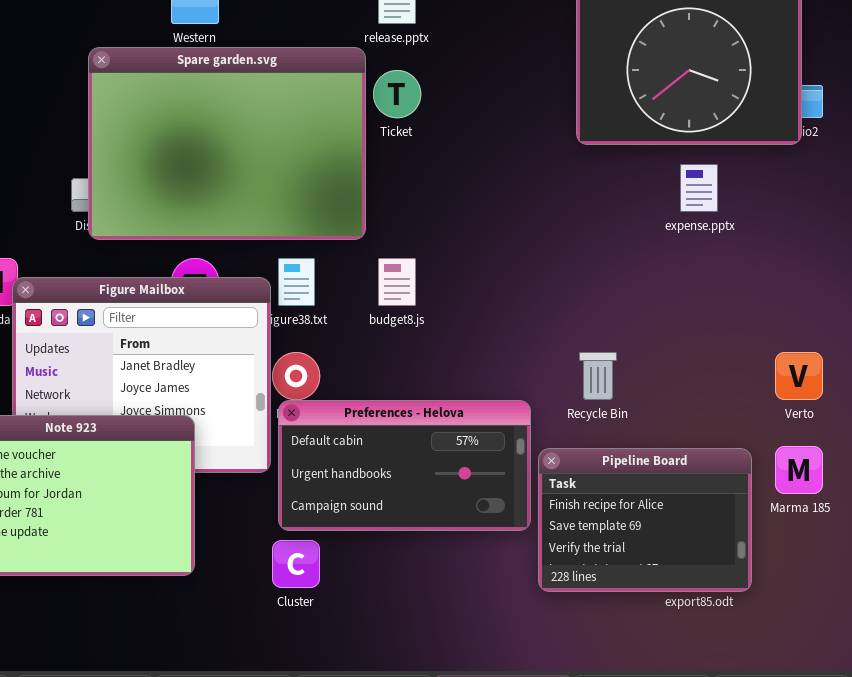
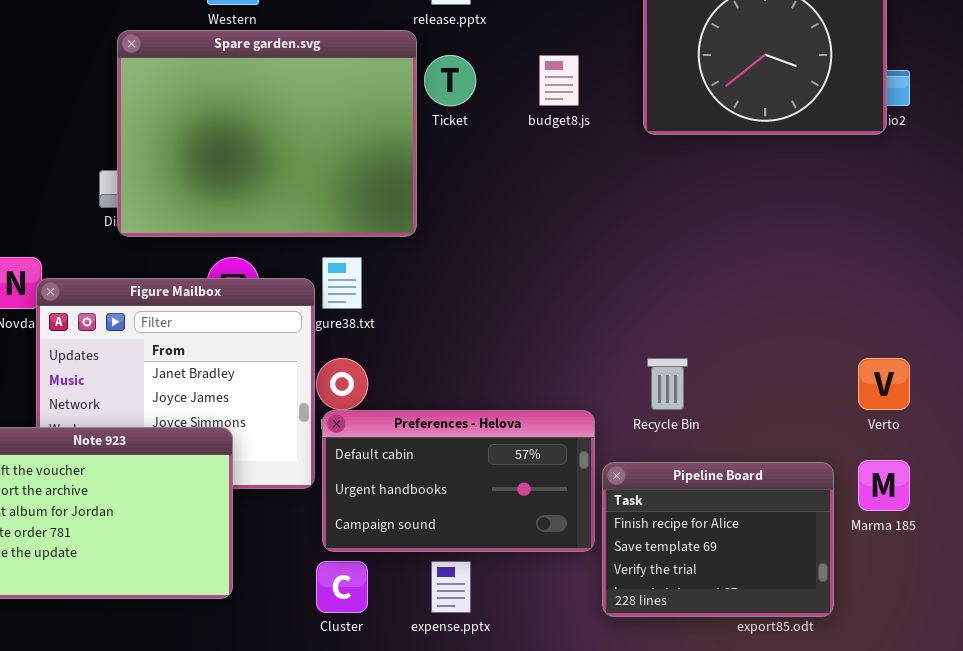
expense.pptx: [680,164,718,212] -> [431,561,471,613], moved
budget8.js: [378,258,416,306] -> [539,55,579,106], moved

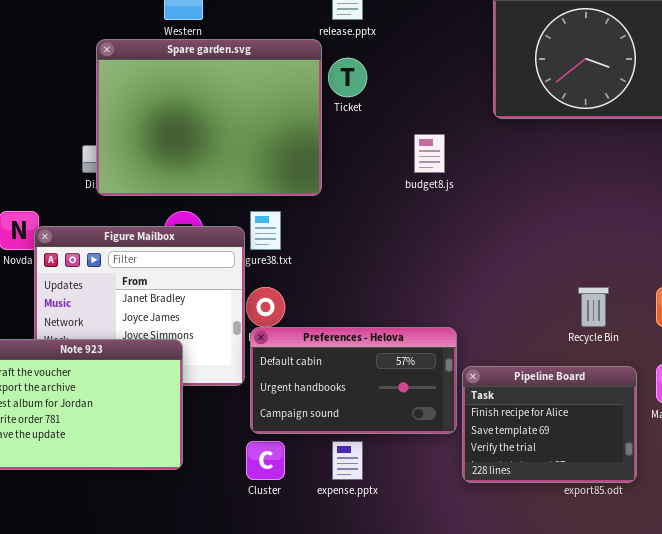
budget8.js: [539,55,579,106] -> [414,134,445,173], moved
Recycle Bin: [647,358,688,410] -> [578,287,609,327], moved

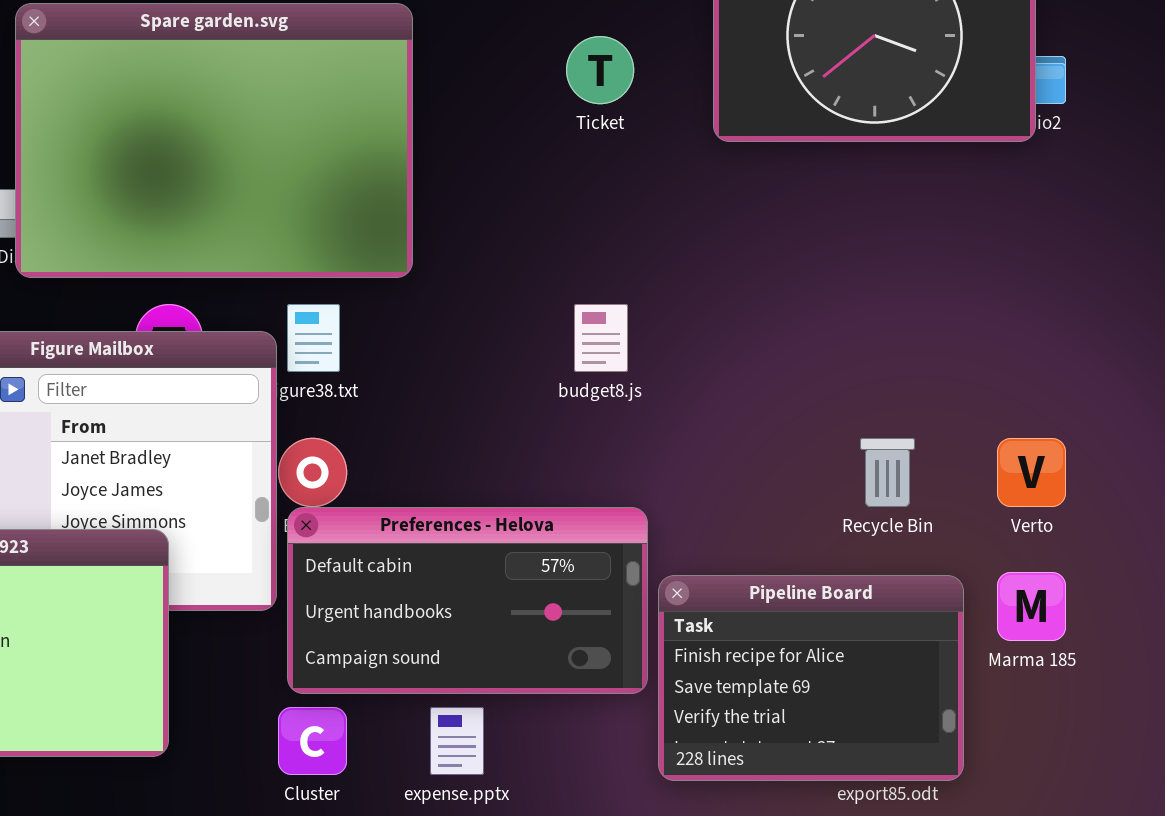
Ticket: [328,58,367,97] -> [566,36,634,104], moved
budget8.js: [414,134,445,173] -> [574,304,628,372], moved

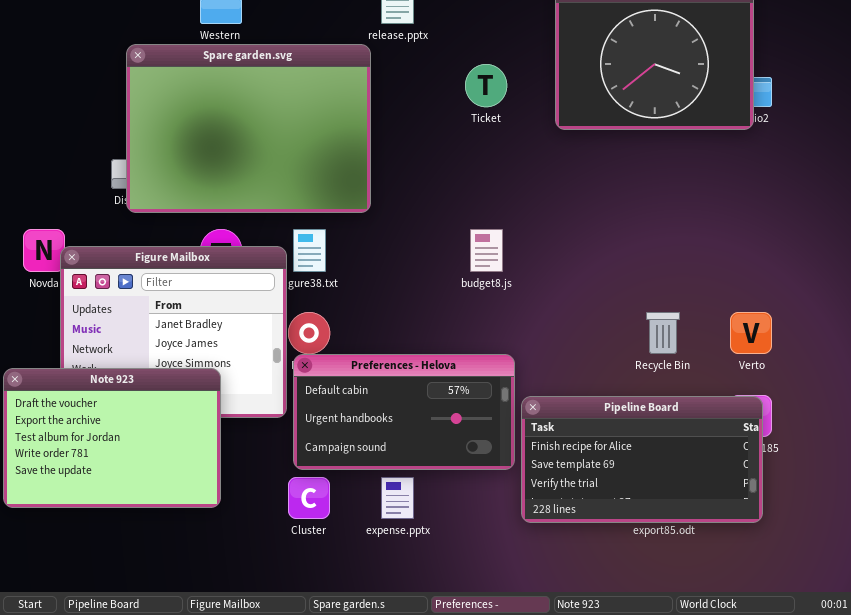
Pipeline Board: [658,575,964,781] -> [521,396,763,523], resized

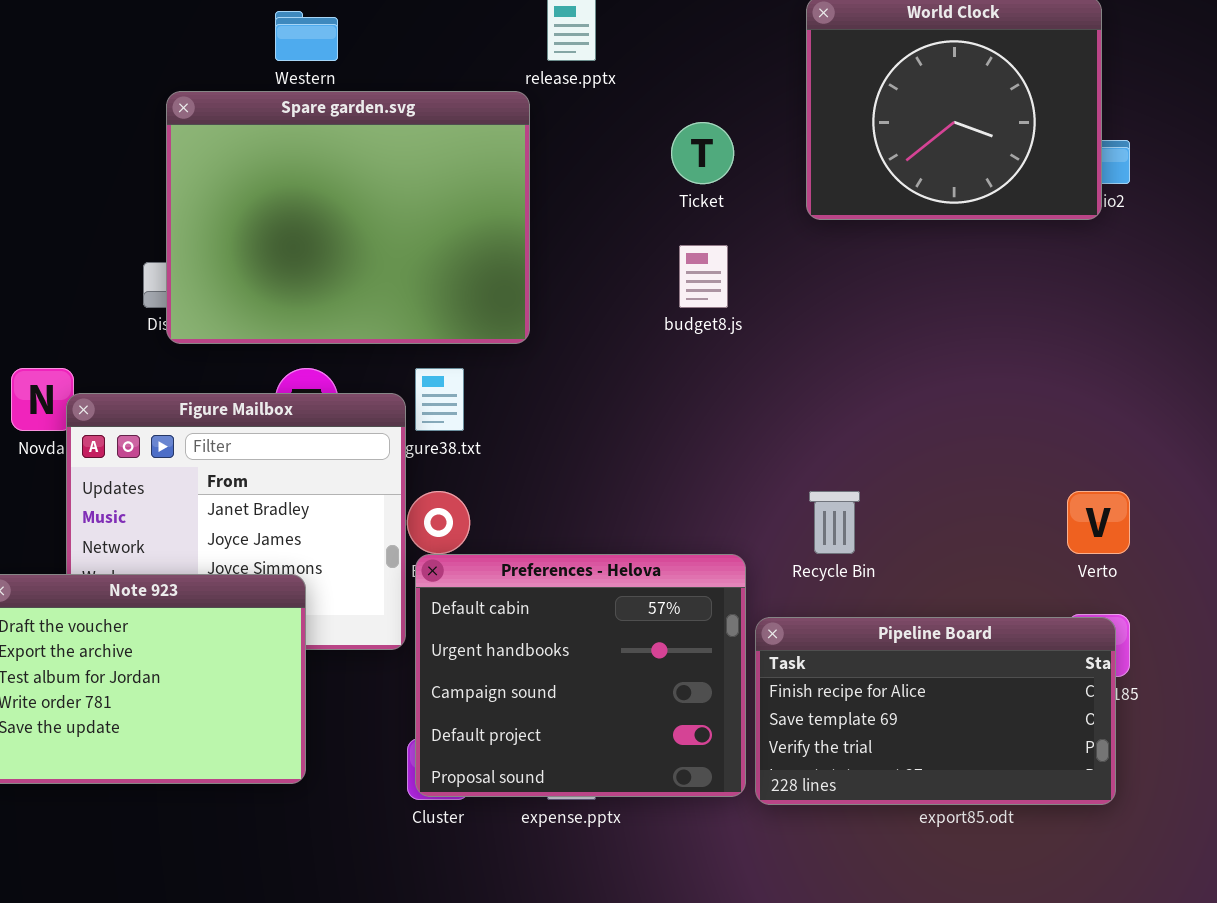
budget8.js: [470,229,503,272] -> [679,245,728,308], moved
Recycle Bin: [646,312,680,354] -> [809,491,860,554], moved
Preferences - Helova: [293,354,515,470] -> [415,554,746,797], resized

